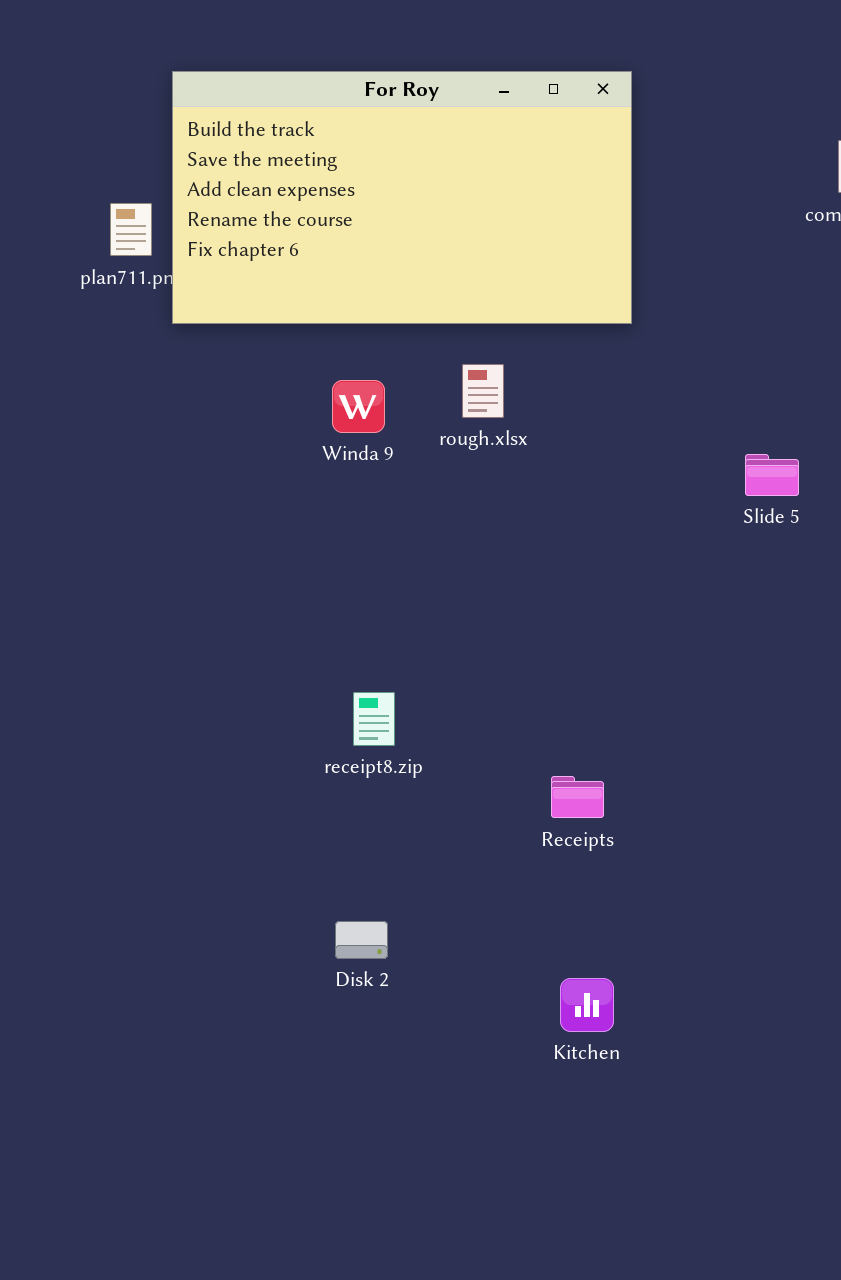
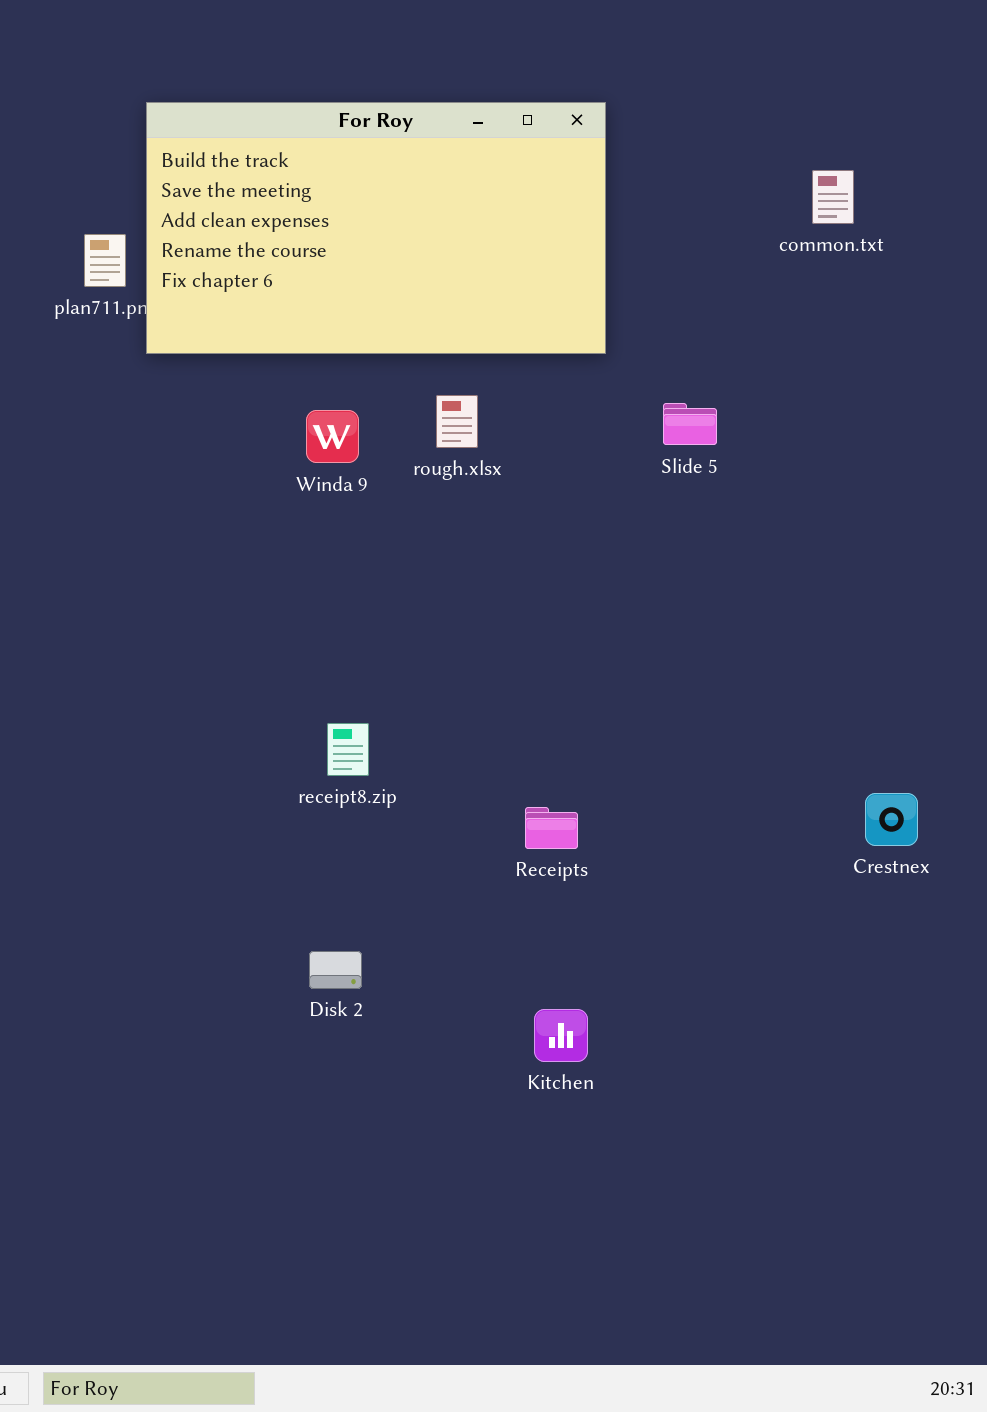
Slide 5: [745,454,799,496] -> [663,403,717,445], moved

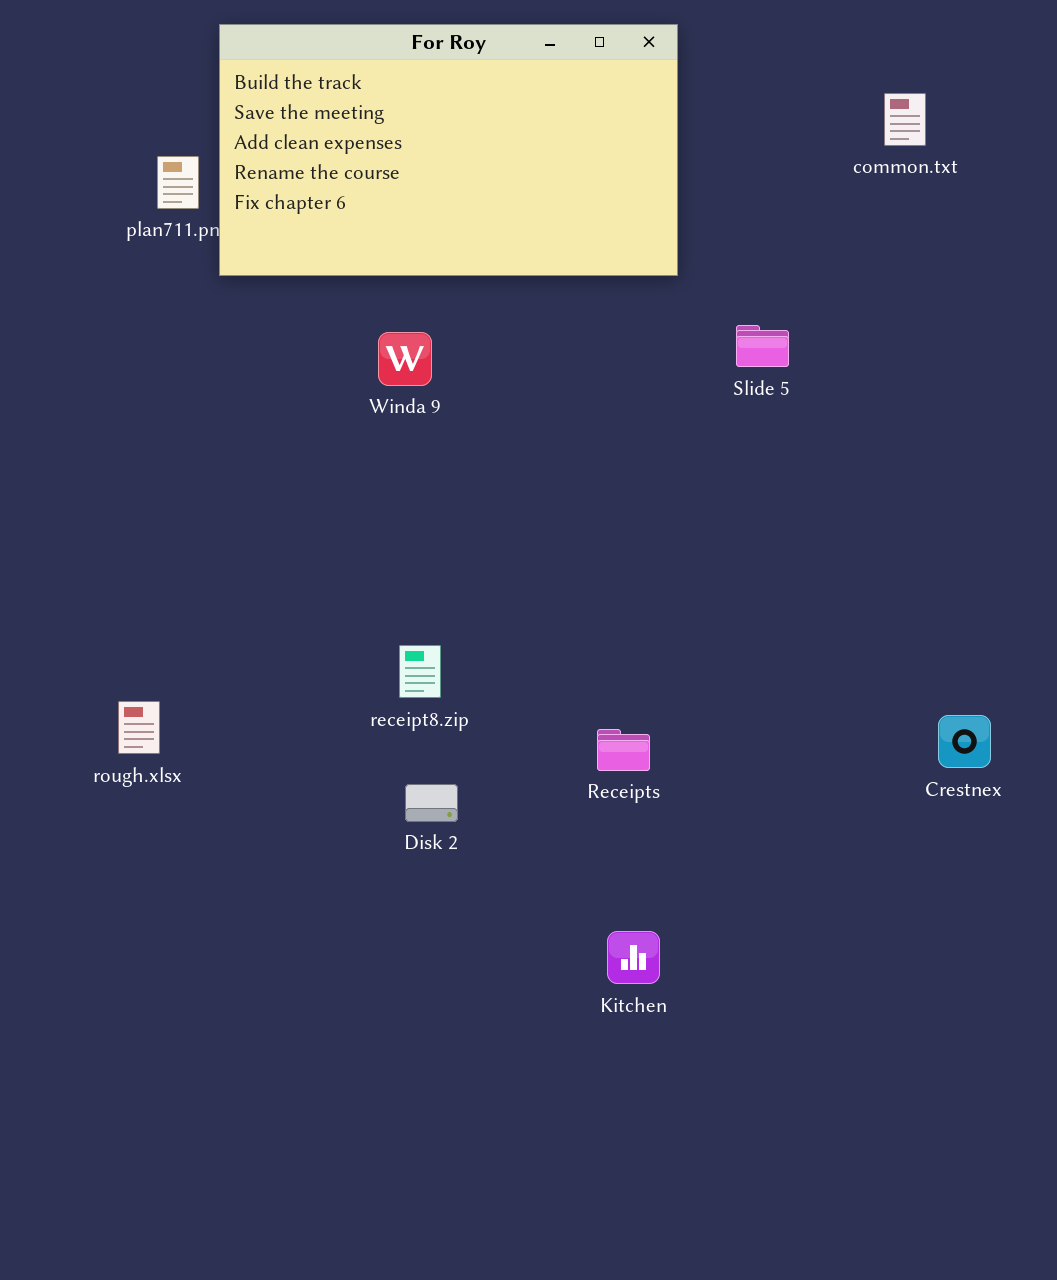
rough.xlsx: [436,395,478,448] -> [118,701,160,754], moved
Disk 2: [309,951,362,989] -> [405,784,458,822], moved

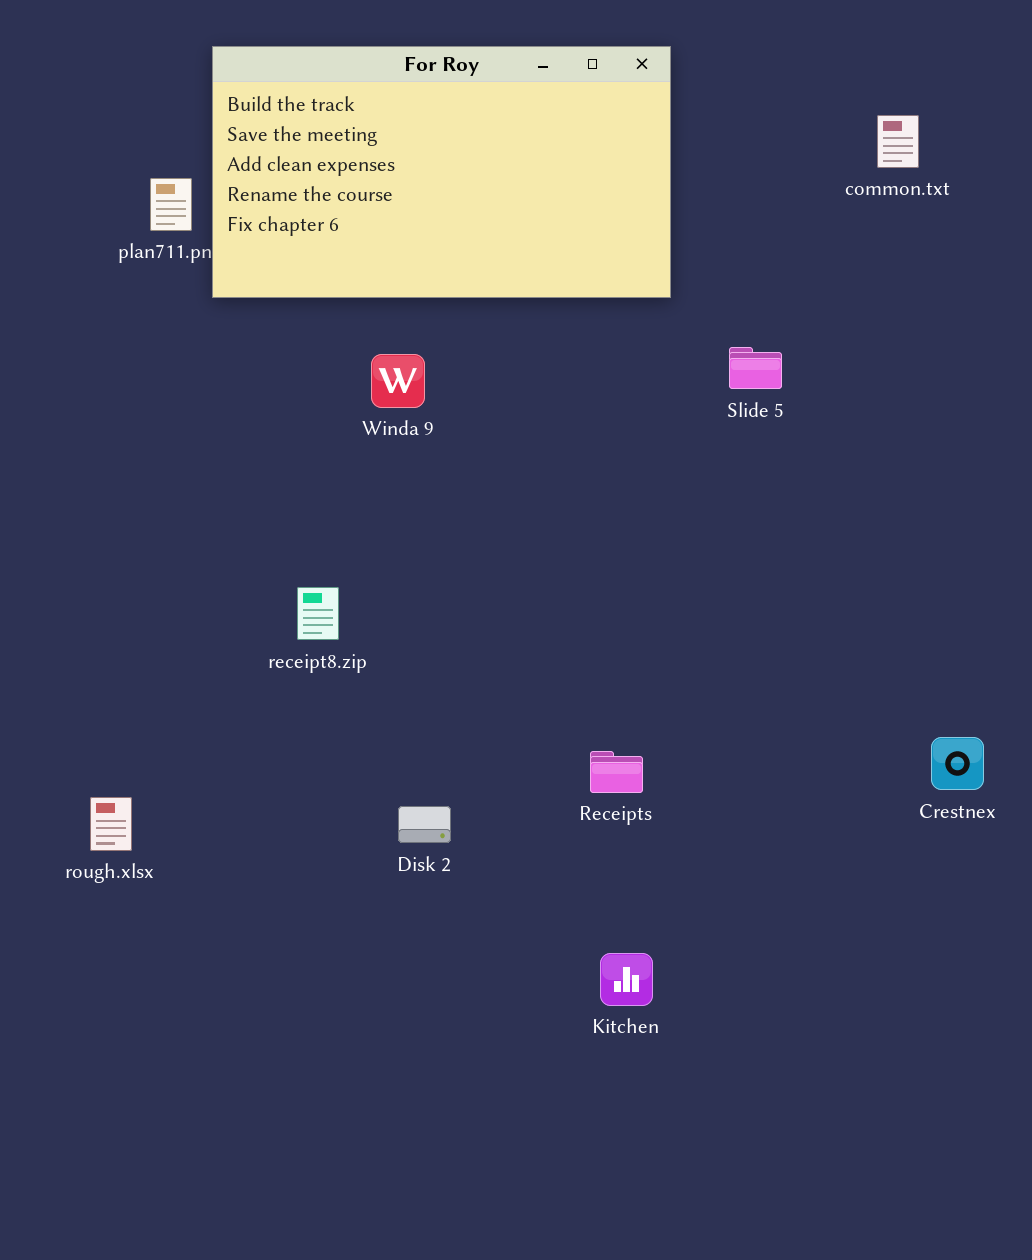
receipt8.zip: [399,645,441,698] -> [297,587,339,640], moved
rough.xlsx: [118,701,160,754] -> [90,797,132,851], moved

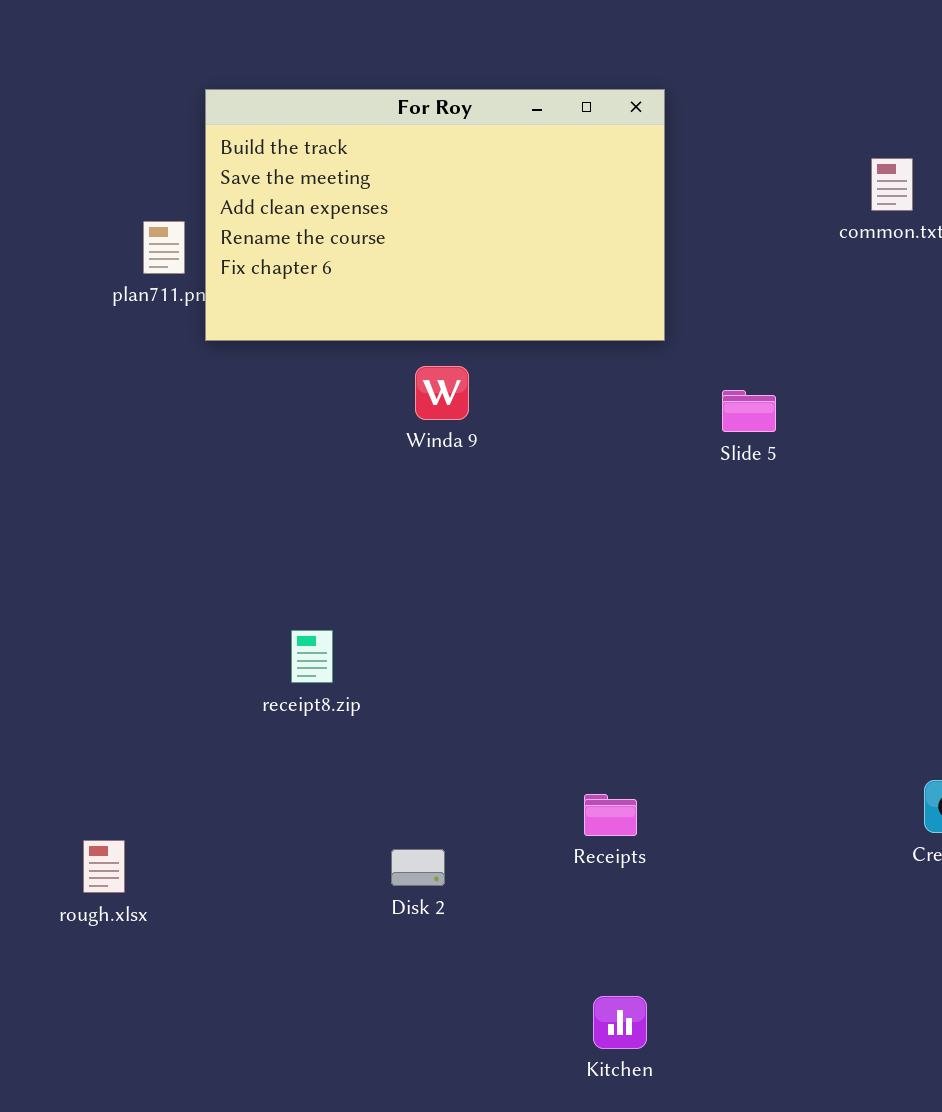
Winda 9: [371,354,425,408] -> [415,366,469,420], moved

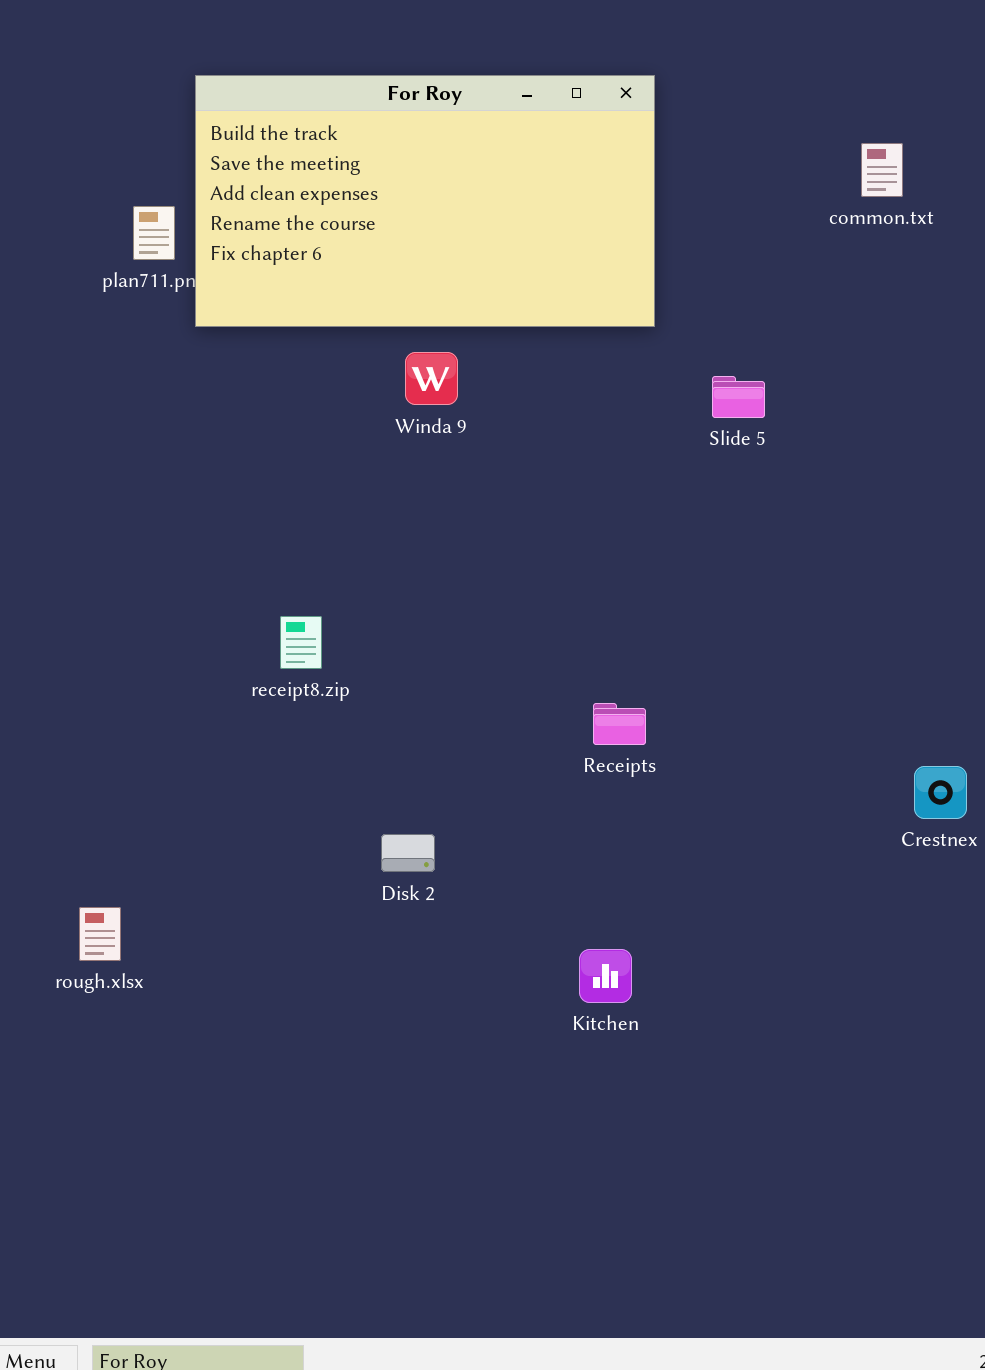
Receipts: [584,794,637,836] -> [593,703,646,745], moved
rough.xlsx: [83,840,125,893] -> [79,907,121,961], moved
Kitchen: [593,996,647,1049] -> [579,949,632,1003], moved

